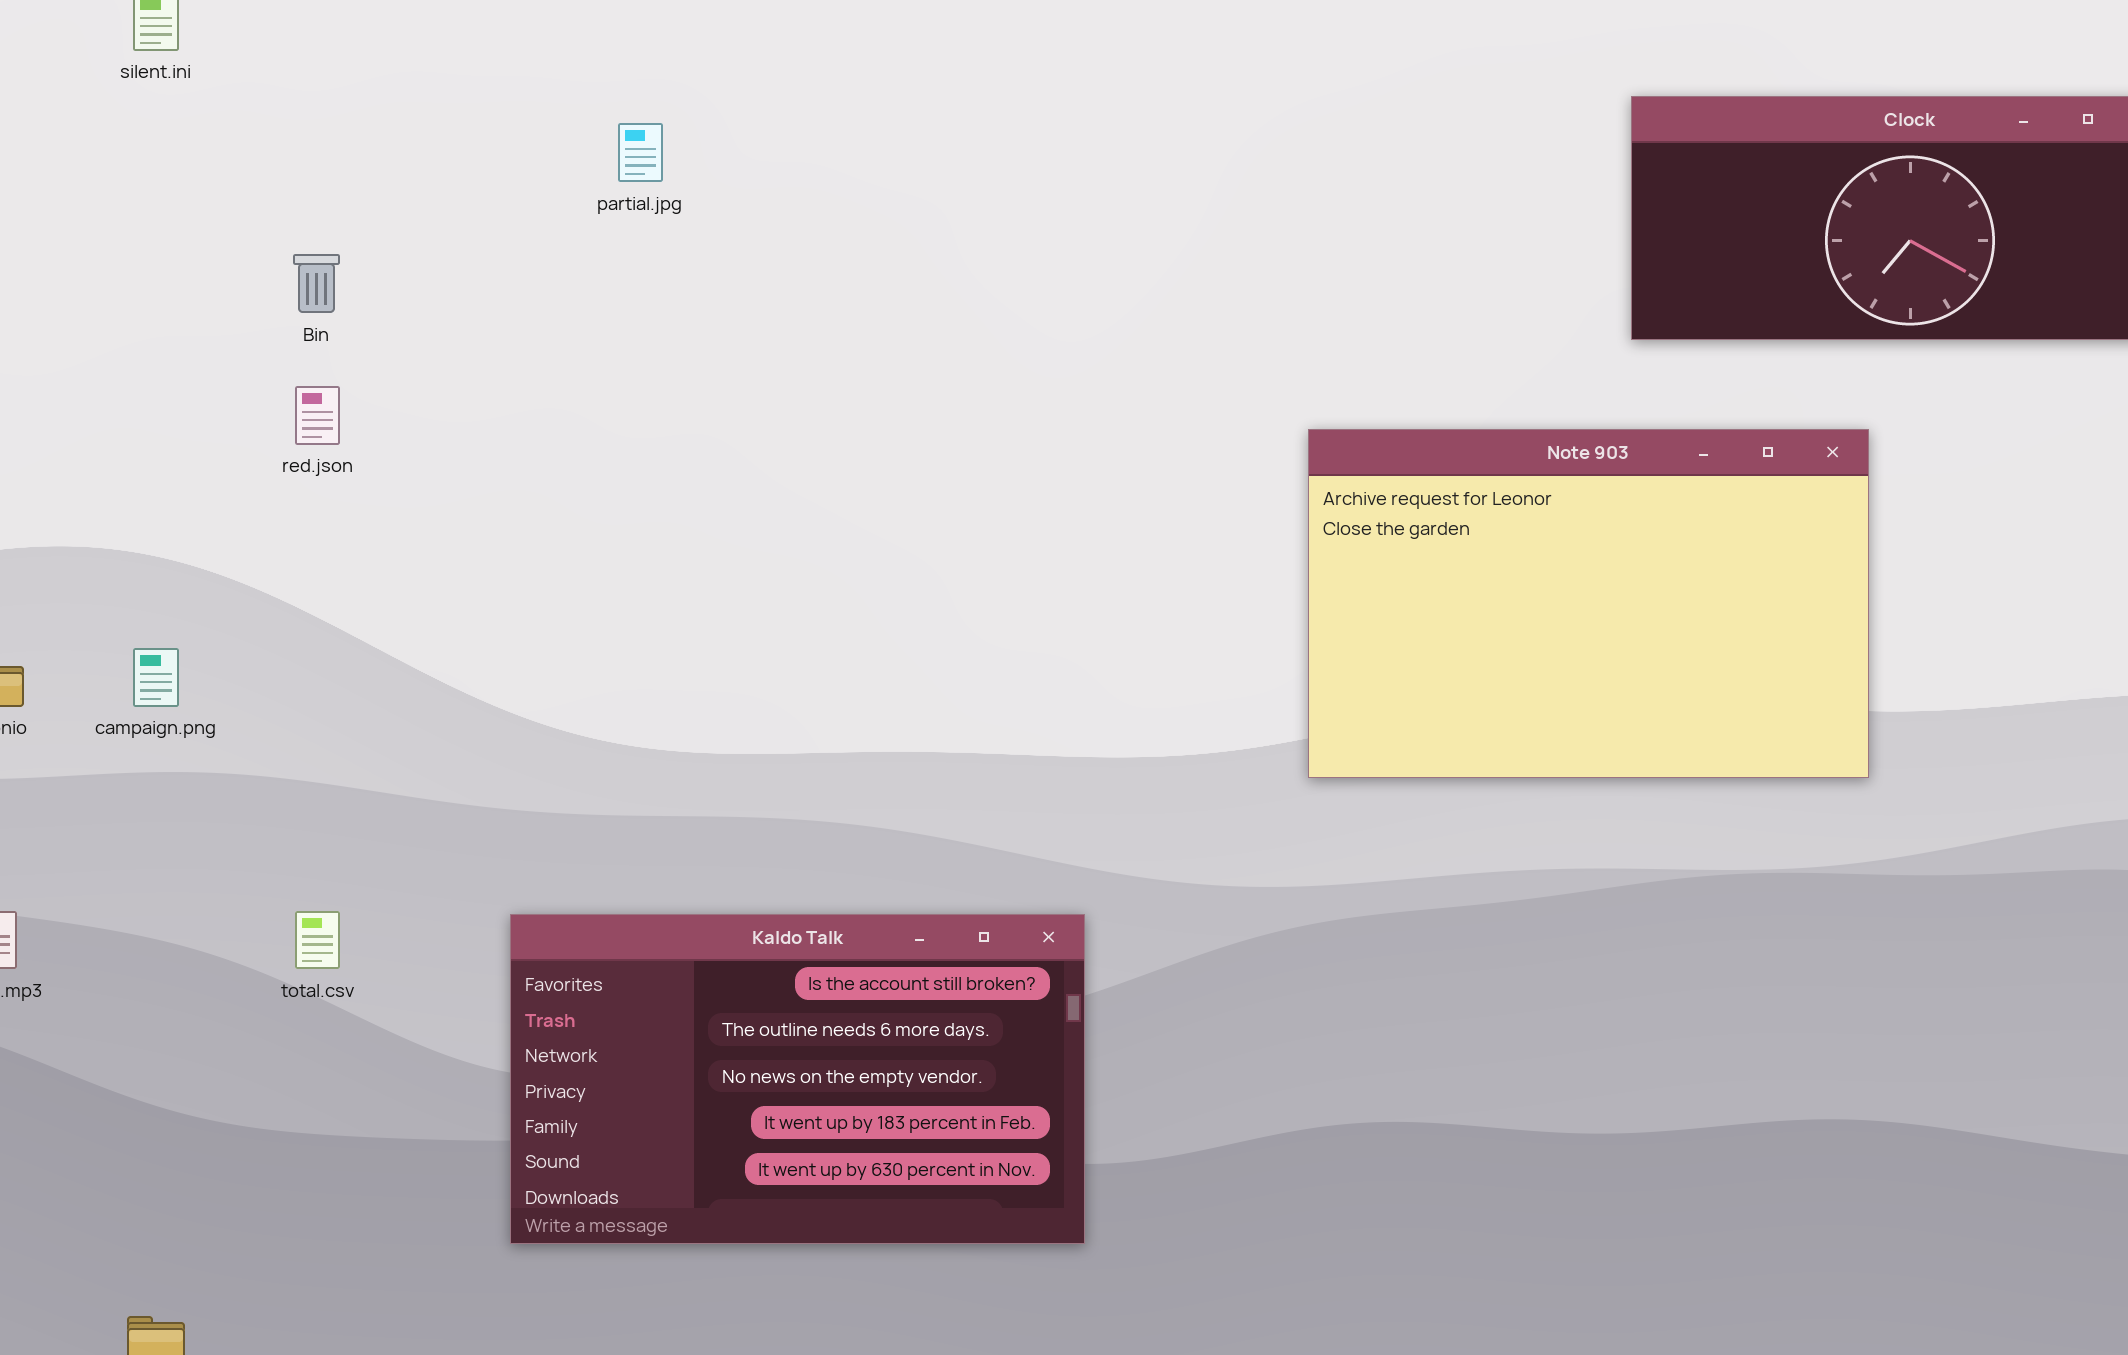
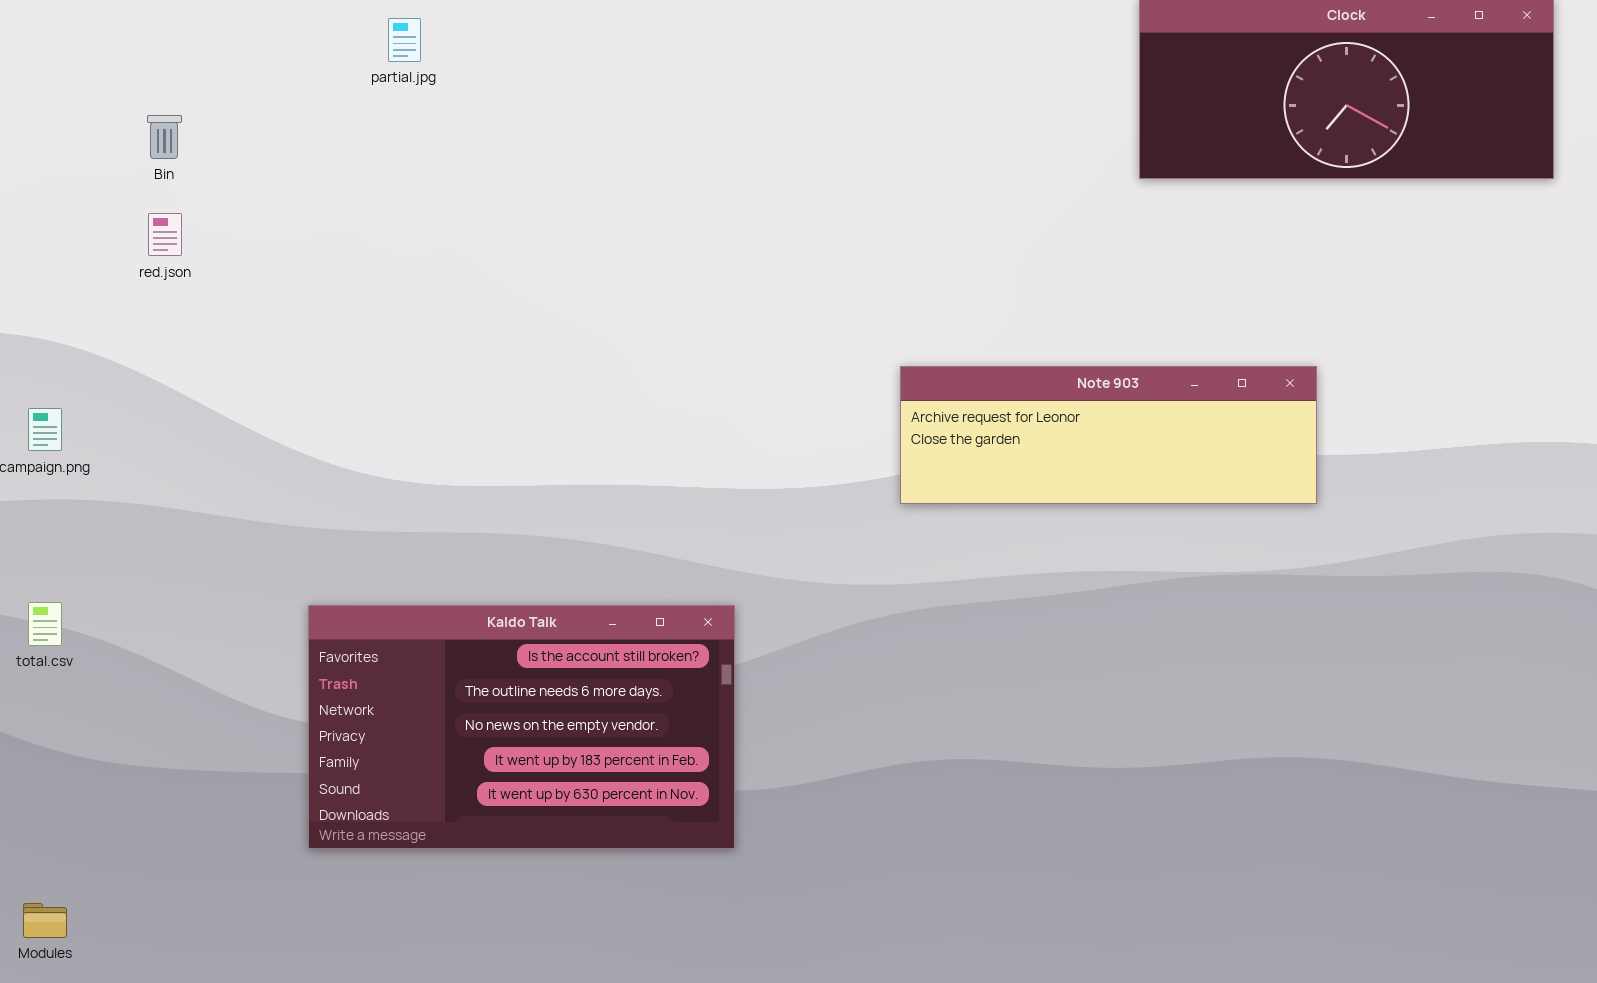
Note 903: [1308,429,1869,778] -> [900,366,1317,504], resized
total.csv: [295,911,340,969] -> [28,602,62,646], moved

